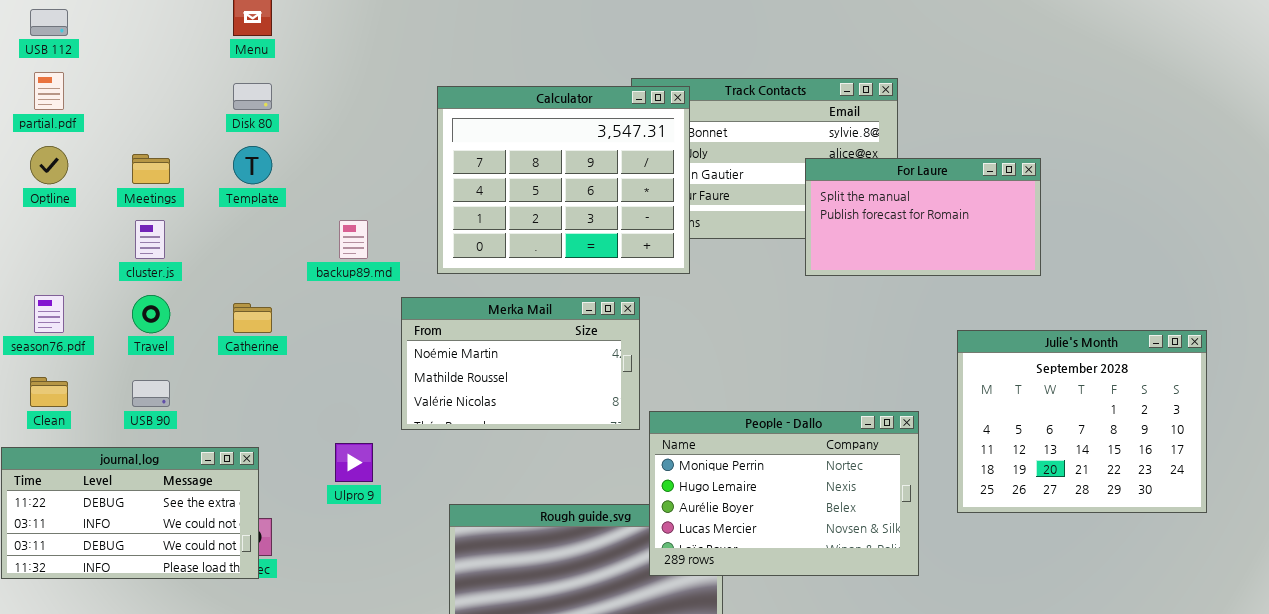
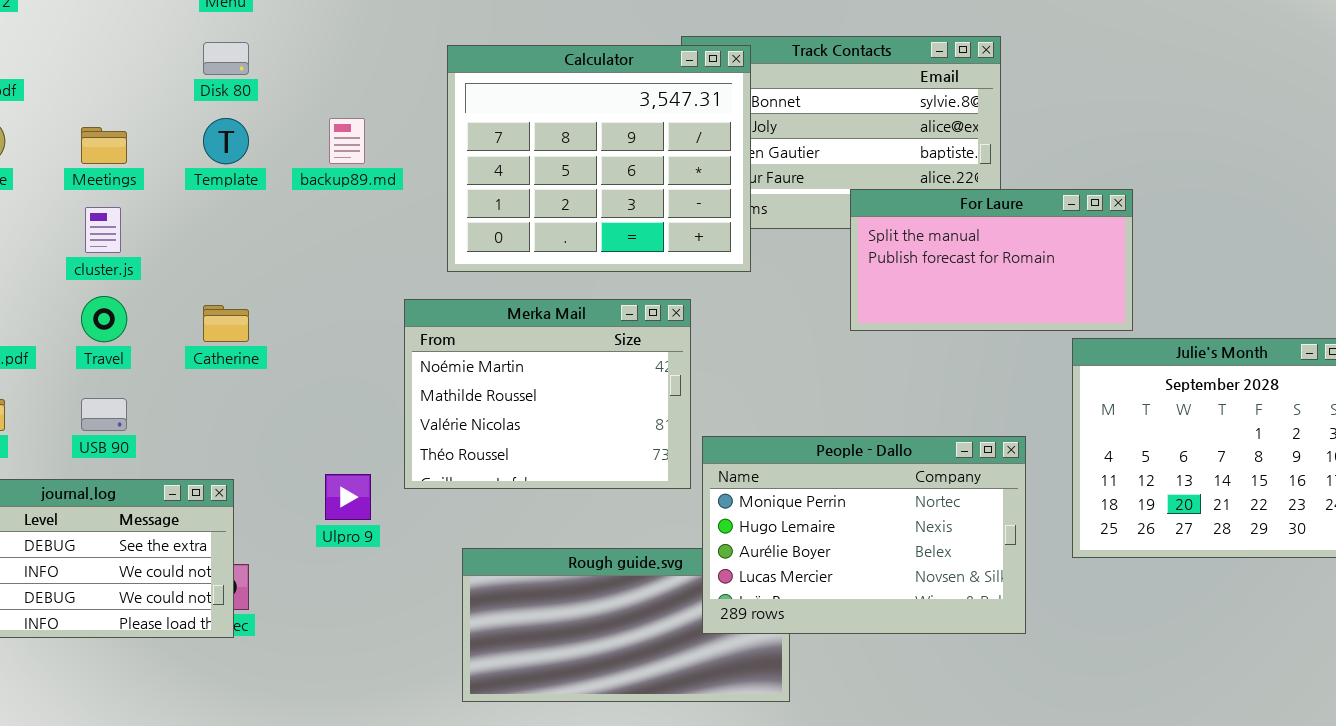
For Laure: [805,158,1041,276] -> [850,189,1133,331], moved
backup89.md: [339,220,368,259] -> [329,118,365,164], moved
Merka Mail: [401,297,640,430] -> [404,299,691,489], resized

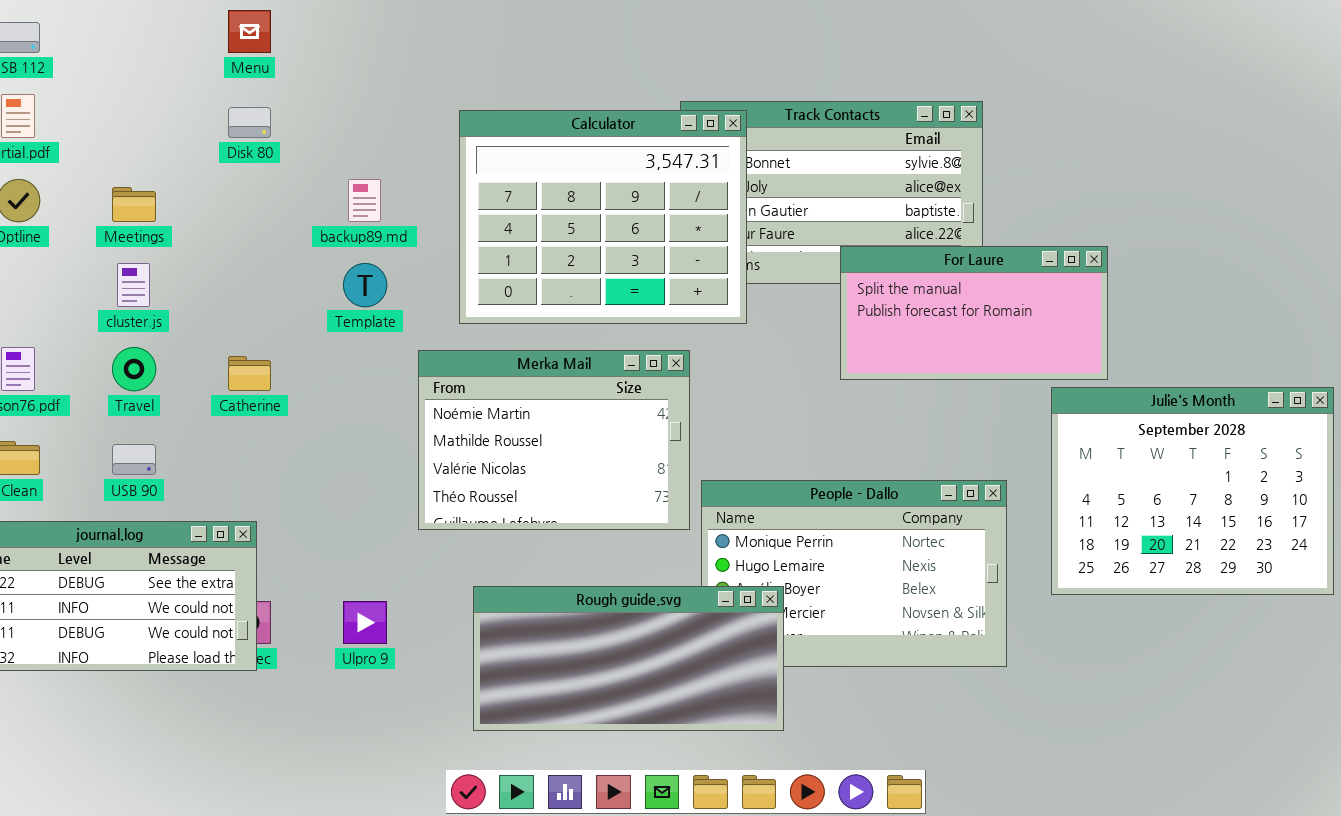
Template: [203,118,249,164] -> [343,263,387,307], moved
Ulpro 9: [325,474,371,520] -> [343,601,387,644], moved
Rough guide.svg: [462,548,790,702] -> [473,586,784,731], raised

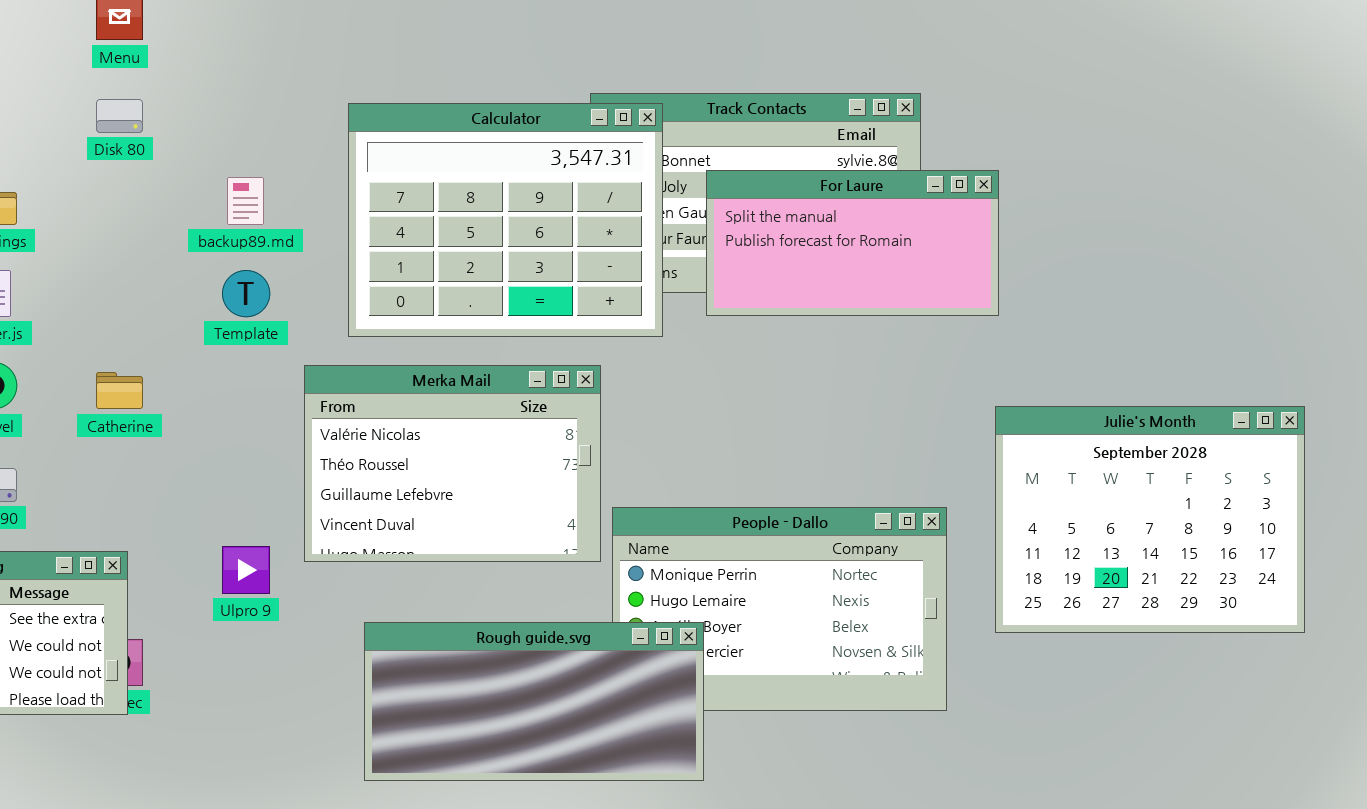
For Laure: [840,246,1108,380] -> [706,170,999,316], moved
Merka Mail: [418,350,690,530] -> [304,365,601,562], scrolled down 2 rows
Ulpro 9: [343,601,387,644] -> [222,546,270,594], moved

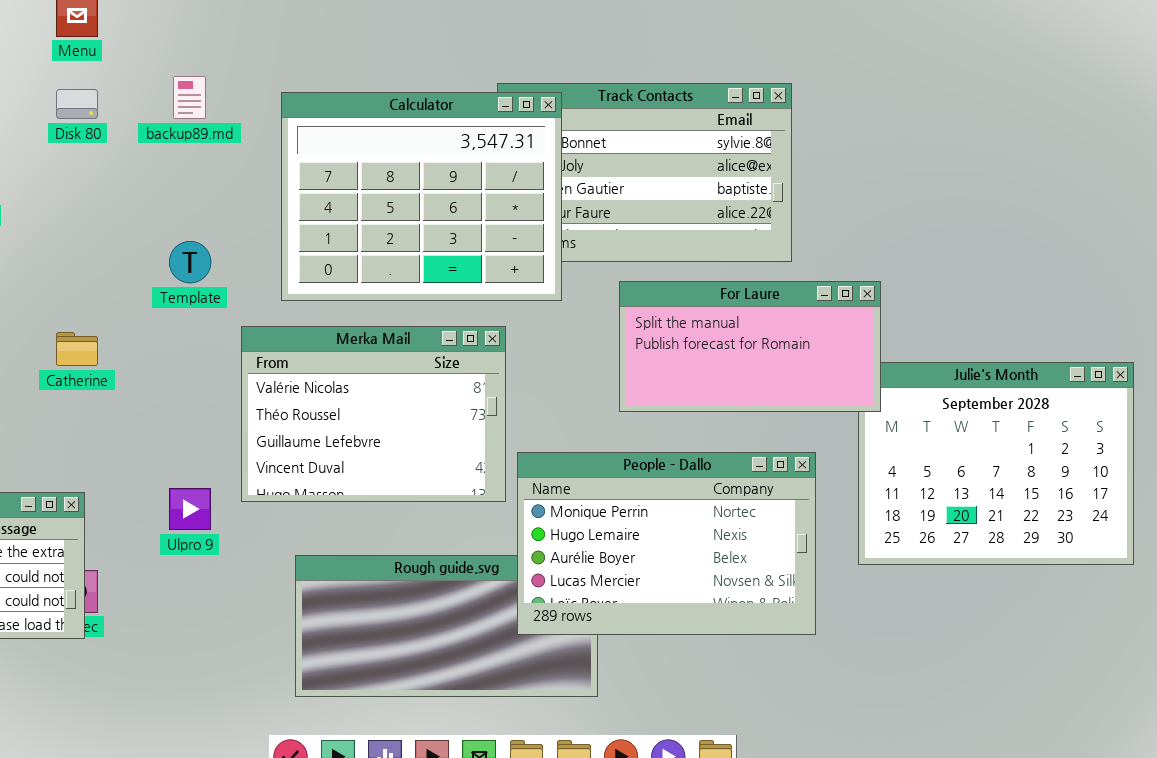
For Laure: [706,170,999,316] -> [619,281,881,412], moved
backup89.md: [227,177,264,225] -> [173,76,206,119], moved
People - Dallo: [612,507,947,711] -> [517,452,816,635], raised

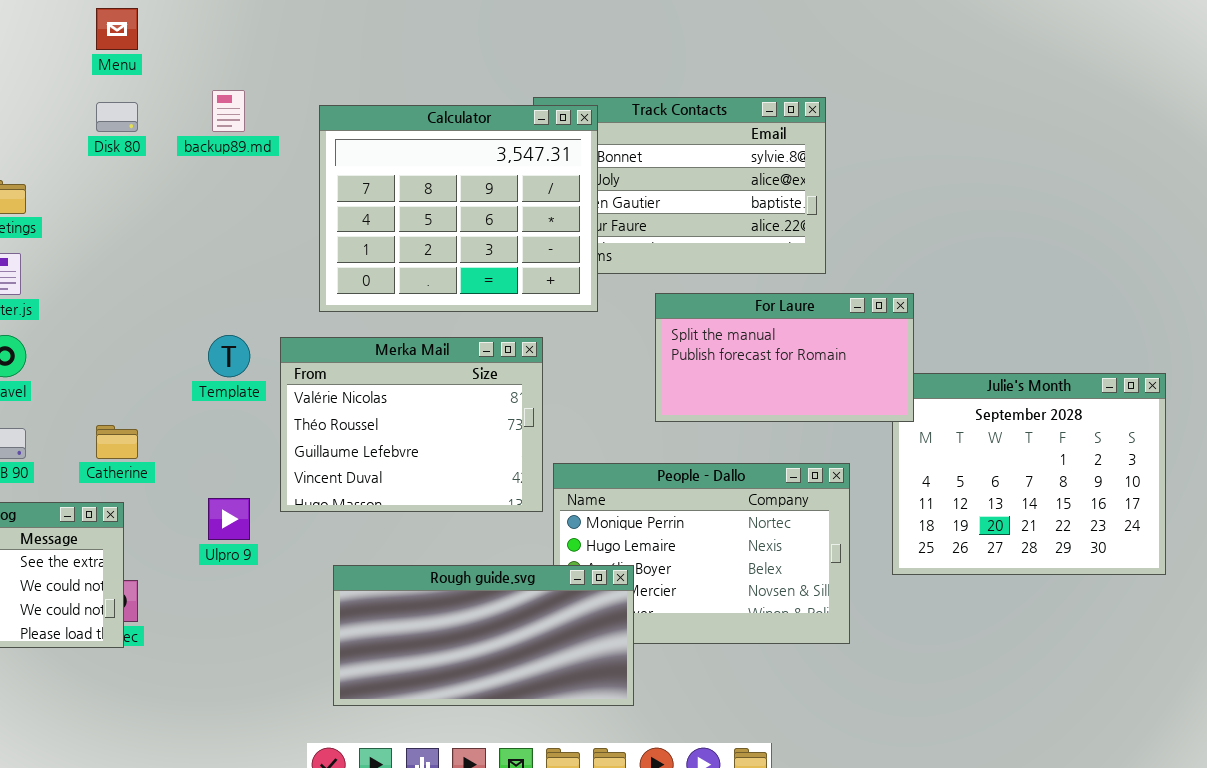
Template: [169,241,211,283] -> [208,335,250,377], moved
Catherine: [56,332,98,366] -> [96,425,138,459], moved
Rough guide.svg: [295,555,598,697] -> [333,565,634,706], raised

